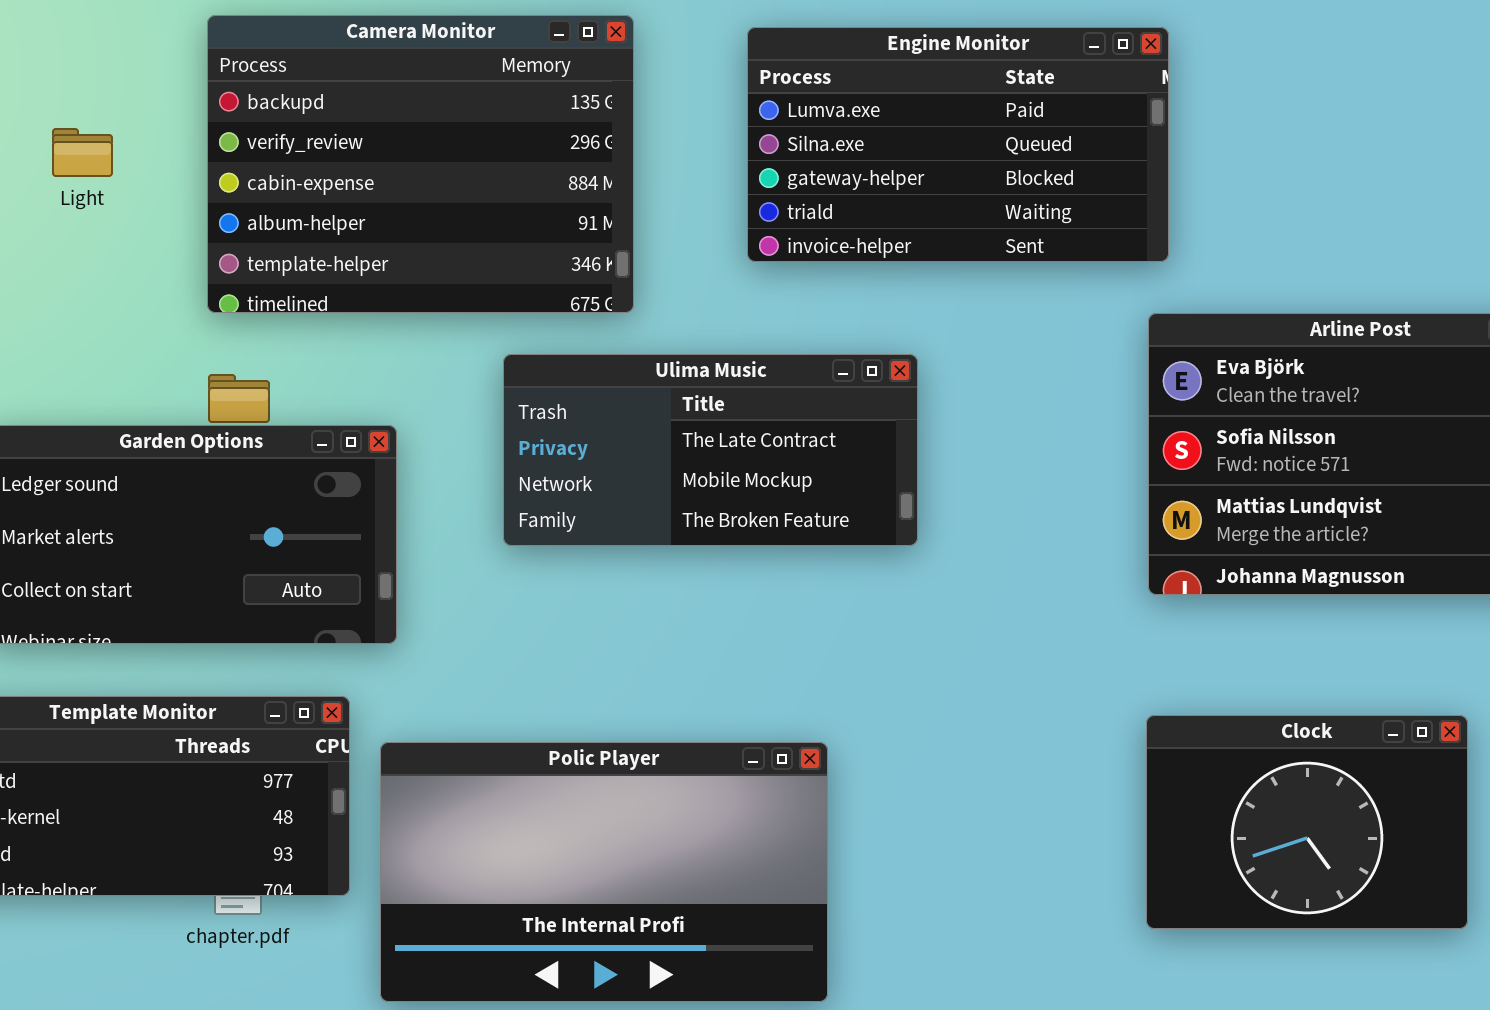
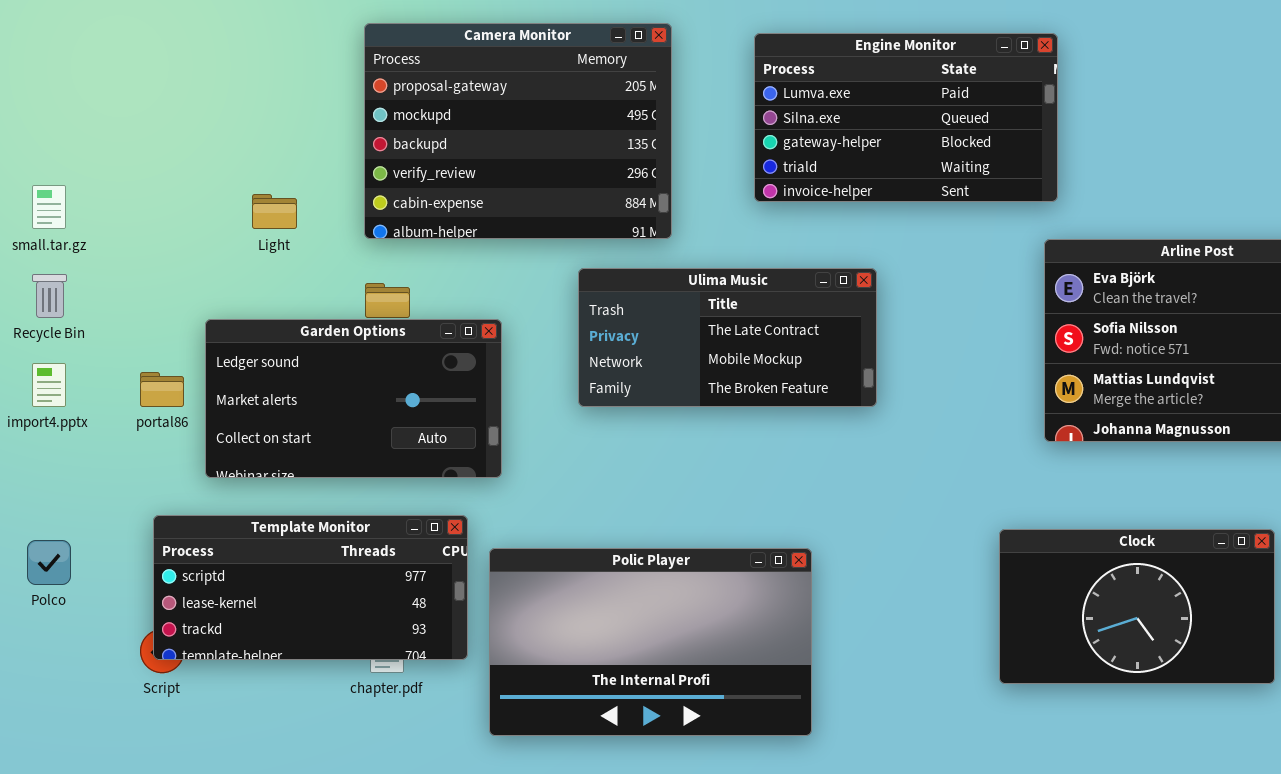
Camera Monitor: [207,15,634,313] -> [364,23,672,239], scrolled up 2 rows
Light: [52,128,113,177] -> [252,194,297,229], moved
Clock: [1146,715,1468,929] -> [999,529,1275,684], resized

